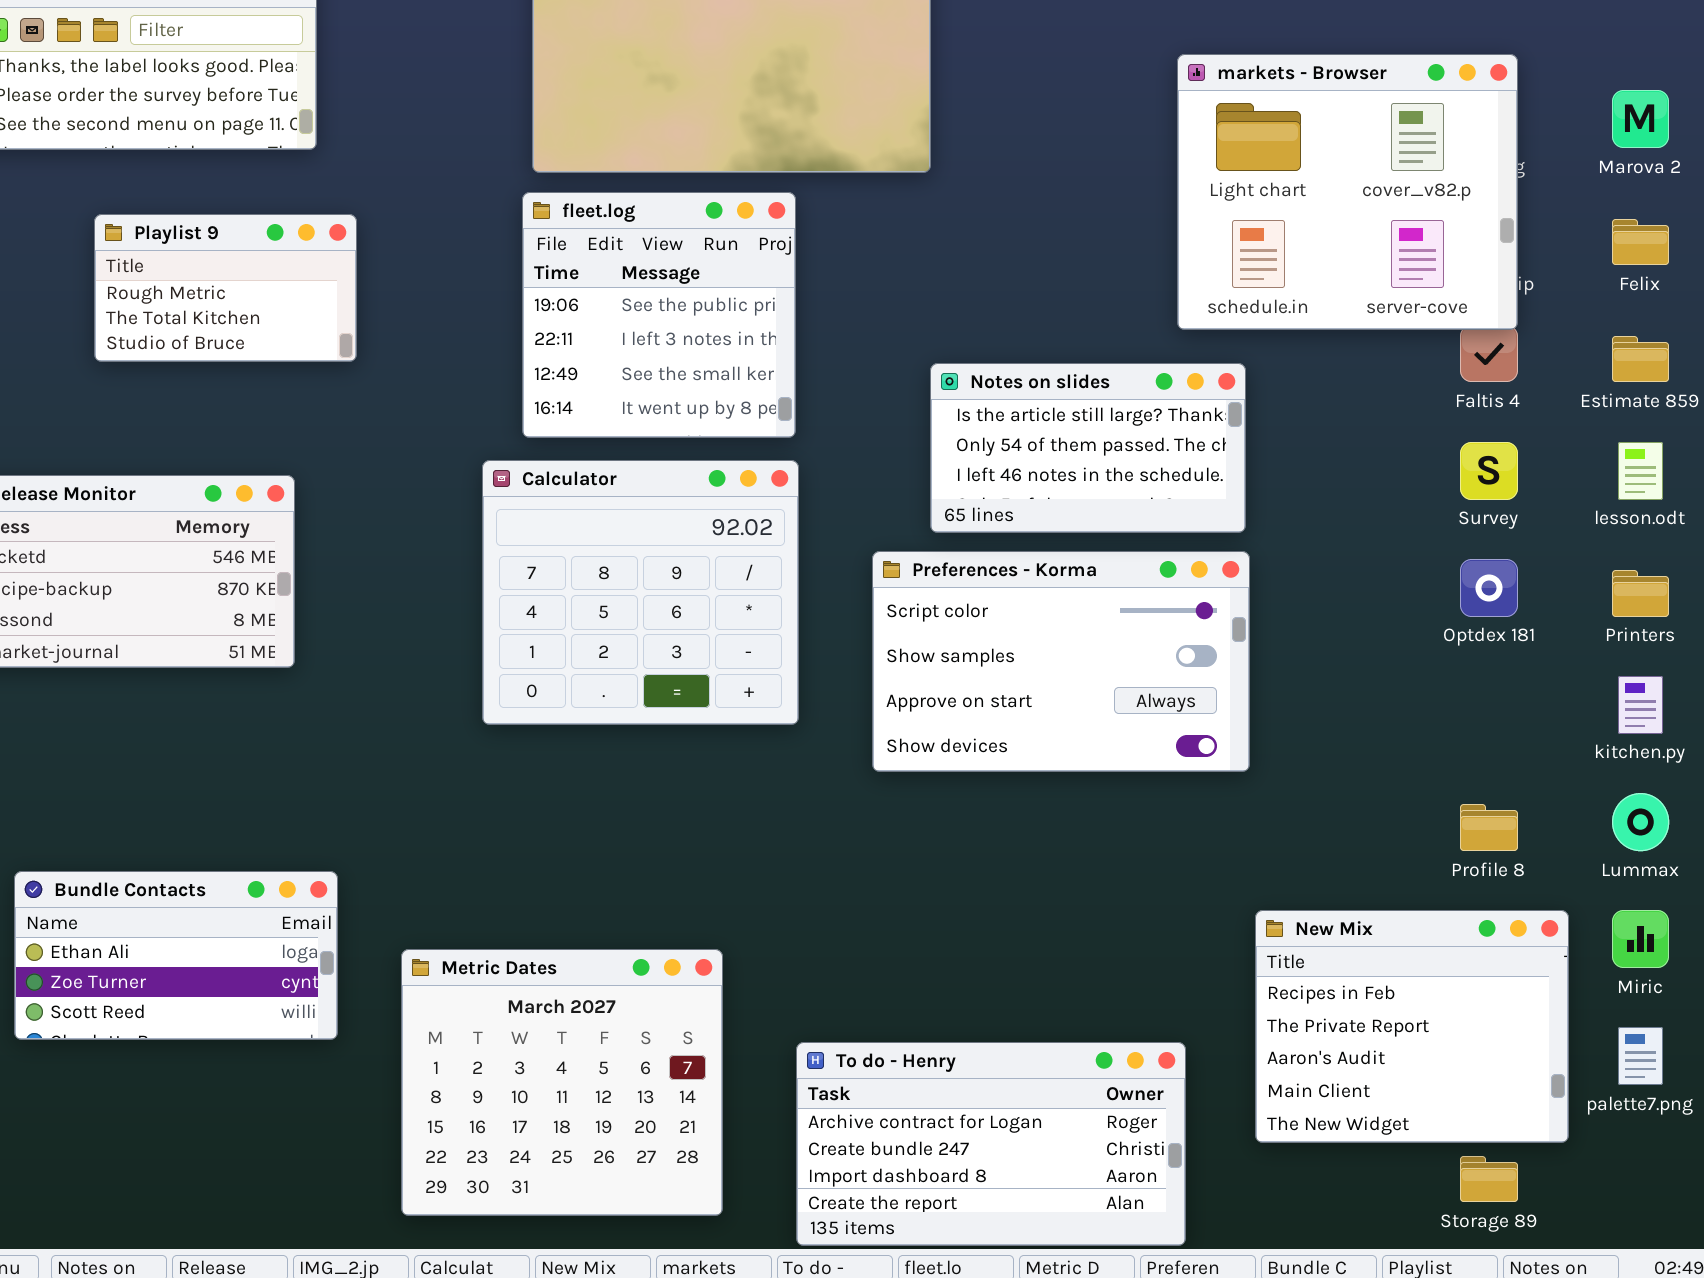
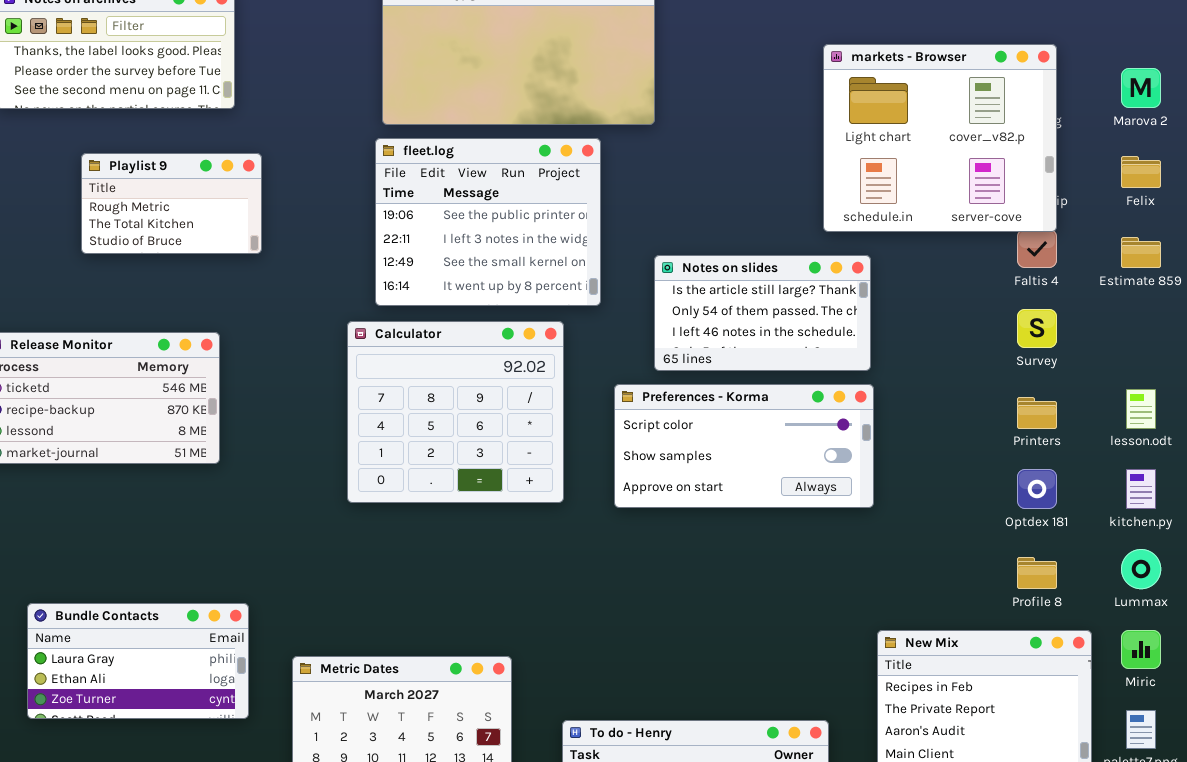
fleet.log: [522,192,796,438] -> [375,138,601,306], resized
lesson.odt: [1618,442,1663,500] -> [1126,389,1156,429], moved
Preferences - Korma: [872,551,1250,772] -> [614,384,874,508], resized
Optdex 181: [1460,559,1518,617] -> [1017,469,1057,509], moved
Printers: [1612,570,1669,617] -> [1017,397,1057,429], moved
Bundle Contacts: [14,871,338,1040] -> [27,603,249,719], scrolled up 1 row

